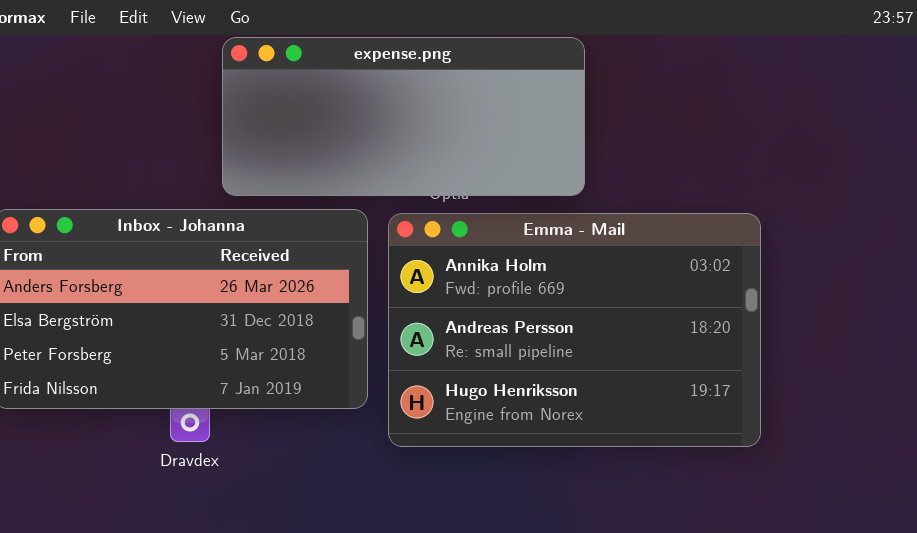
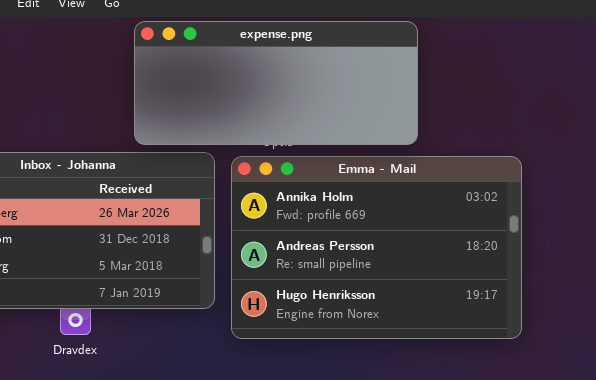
expense.png: [222,37,585,196] -> [134,21,418,145], moved

